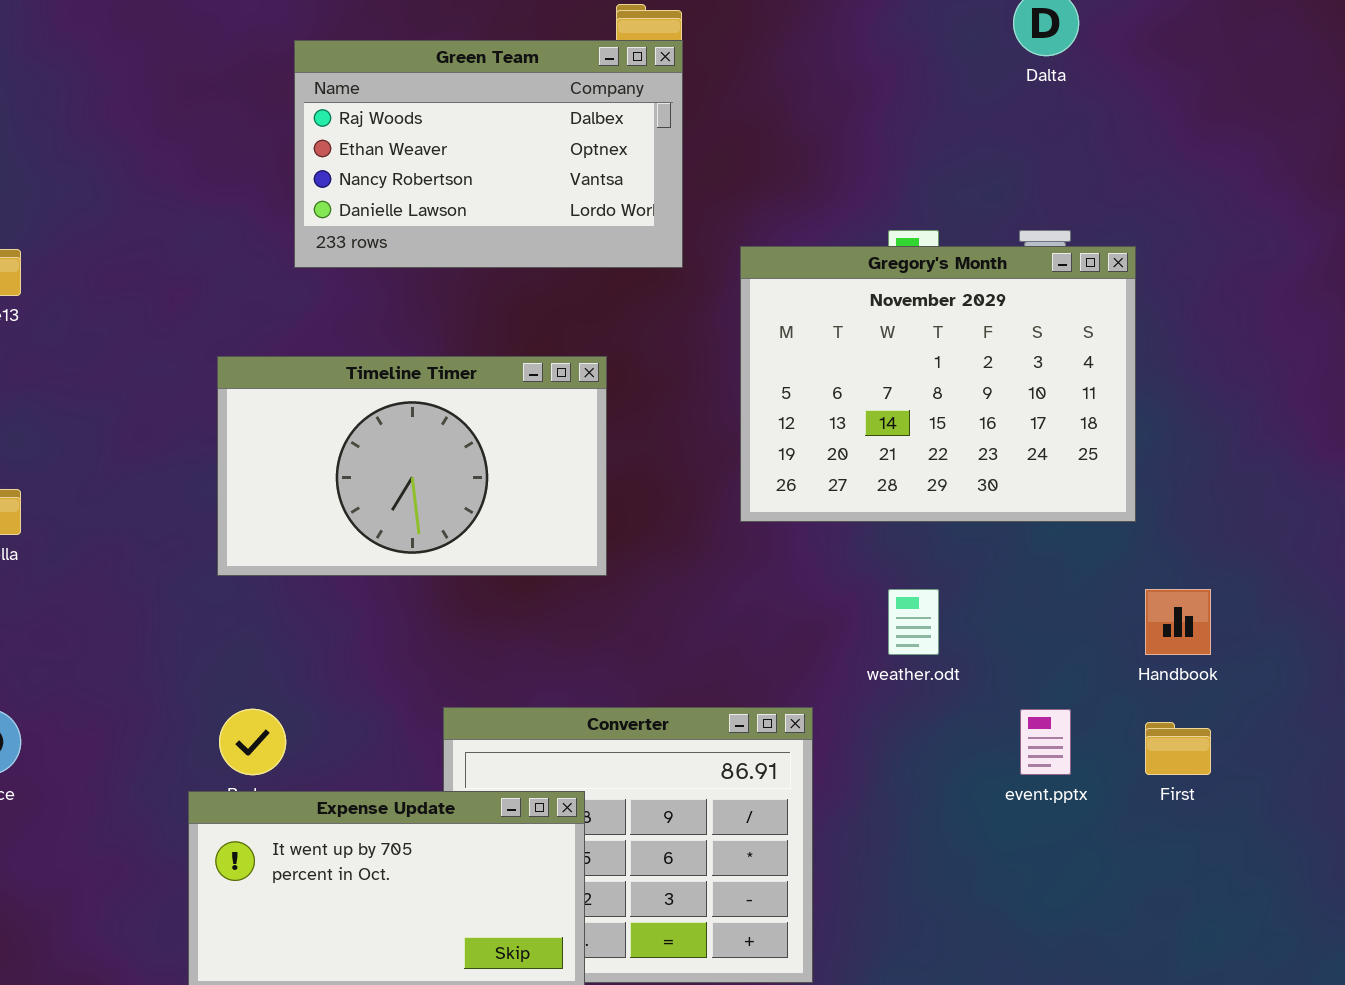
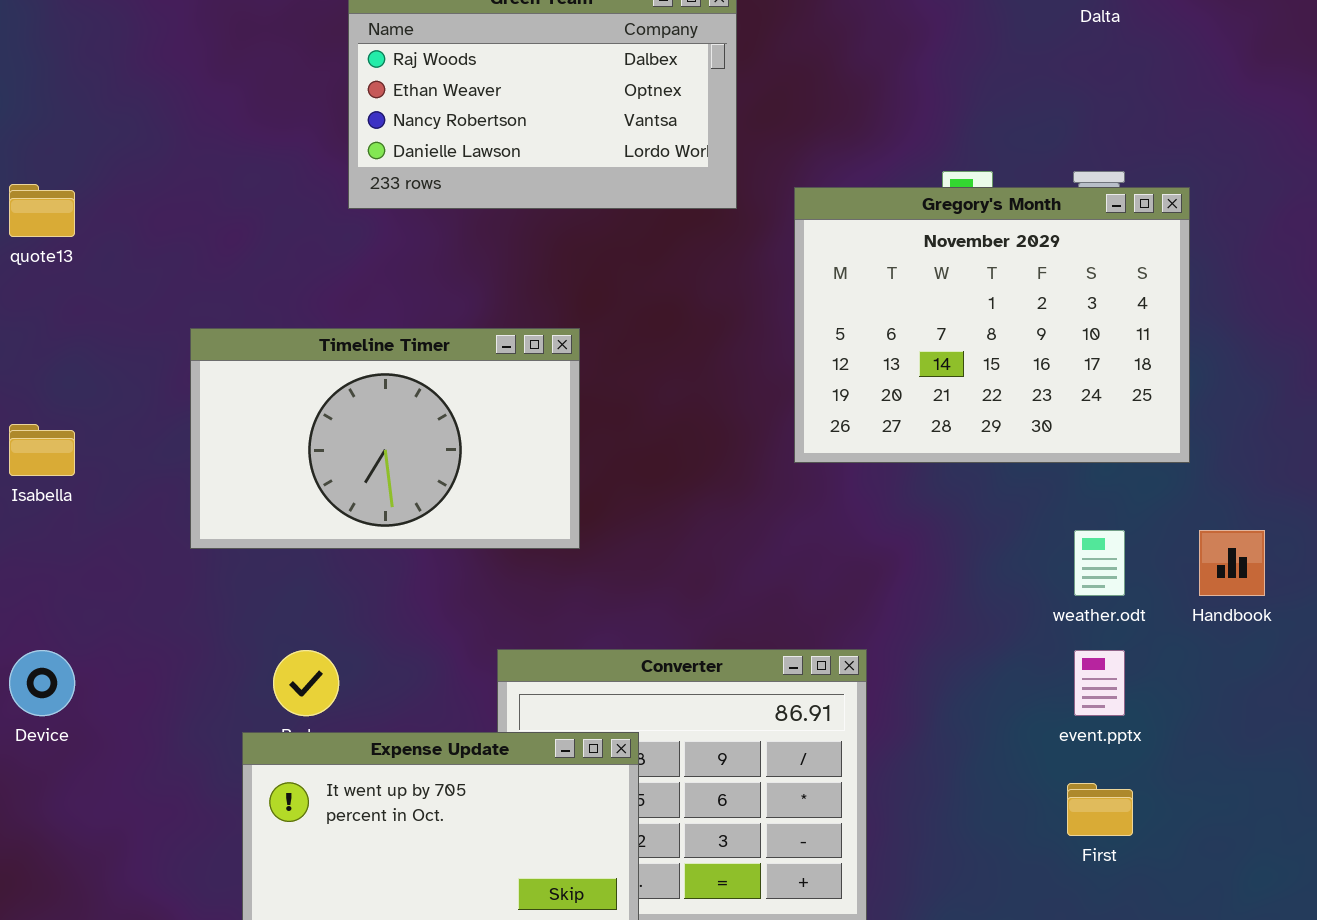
Timeline Timer: [217,356,607,576] -> [190,328,580,549], moved
weather.odt: [888,589,939,655] -> [1074,530,1125,596], moved
First: [1145,722,1211,775] -> [1067,783,1133,836], moved

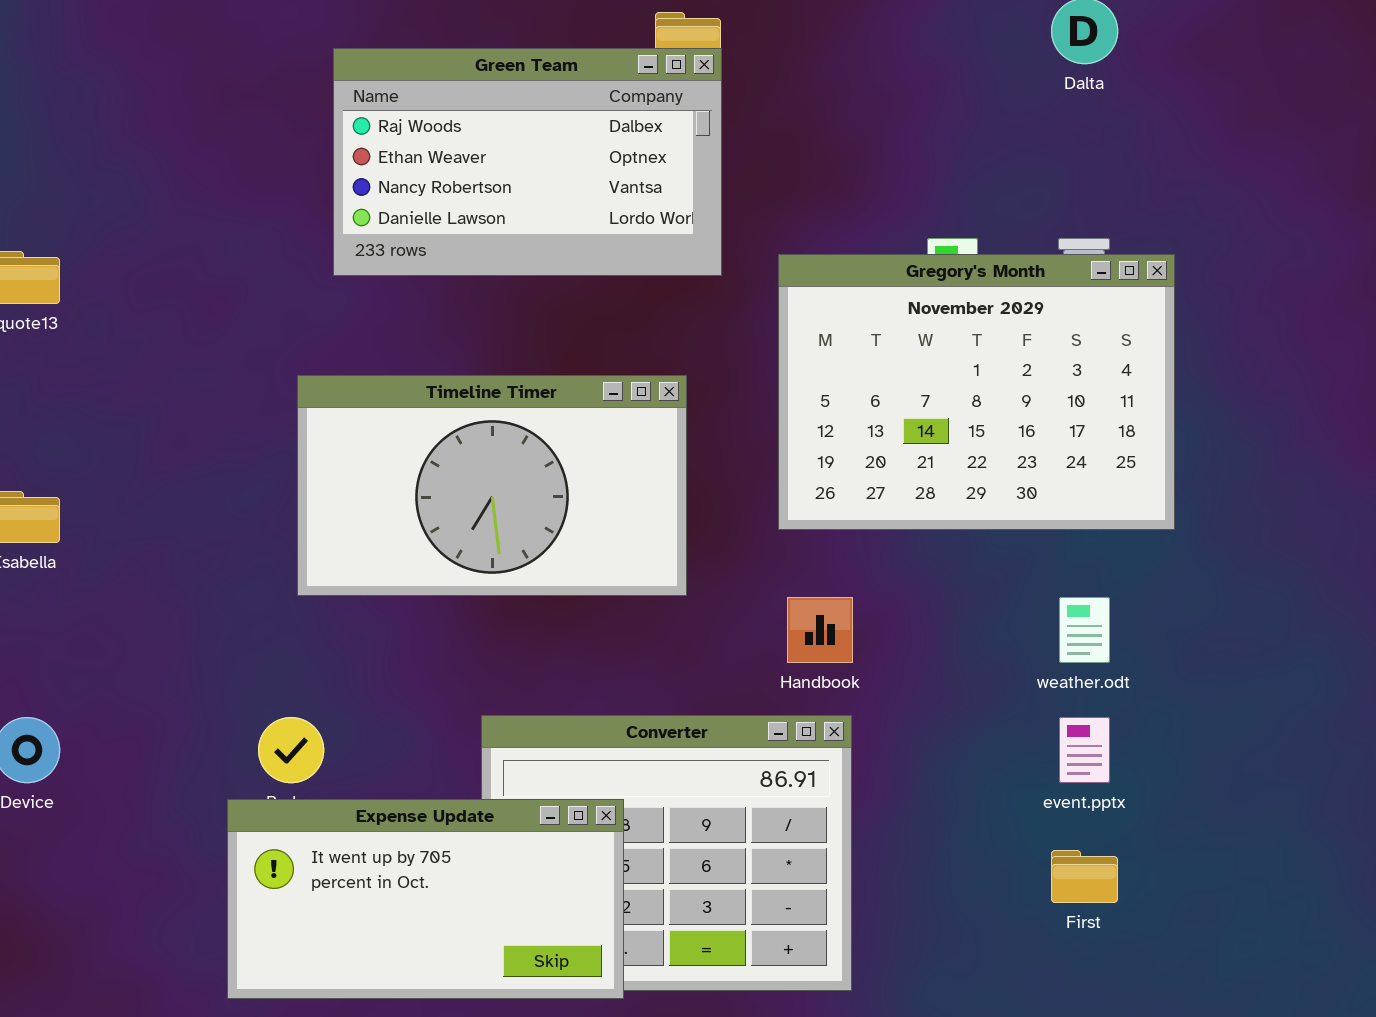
Timeline Timer: [190,328,580,549] -> [297,375,687,596], moved
Handbook: [1199,530,1265,596] -> [787,597,853,663], moved

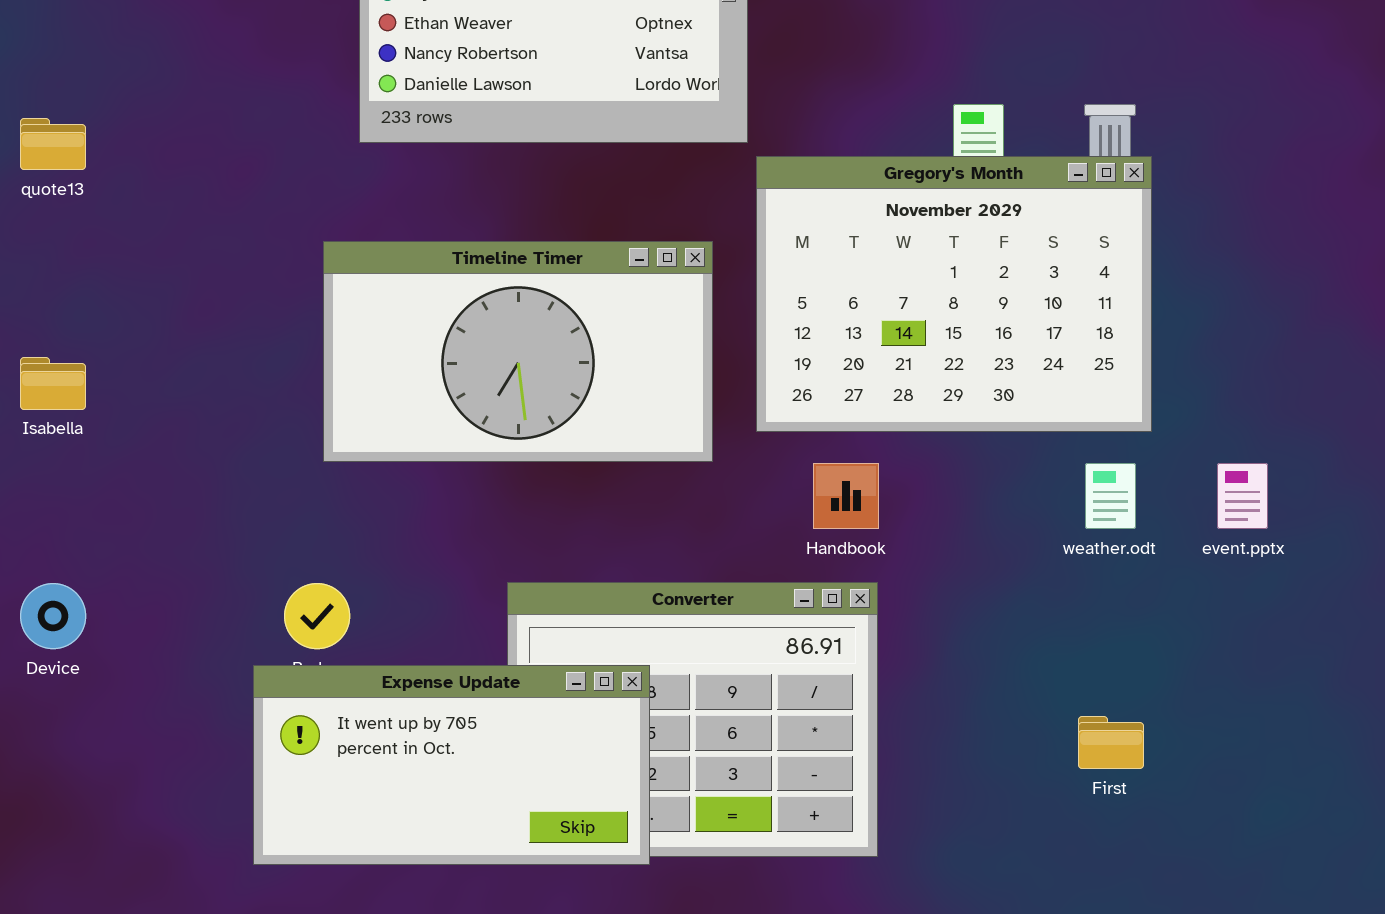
Gregory's Month: [778,254,1175,530] -> [756,156,1152,432], moved
event.pptx: [1059,717,1110,783] -> [1217,463,1268,529], moved

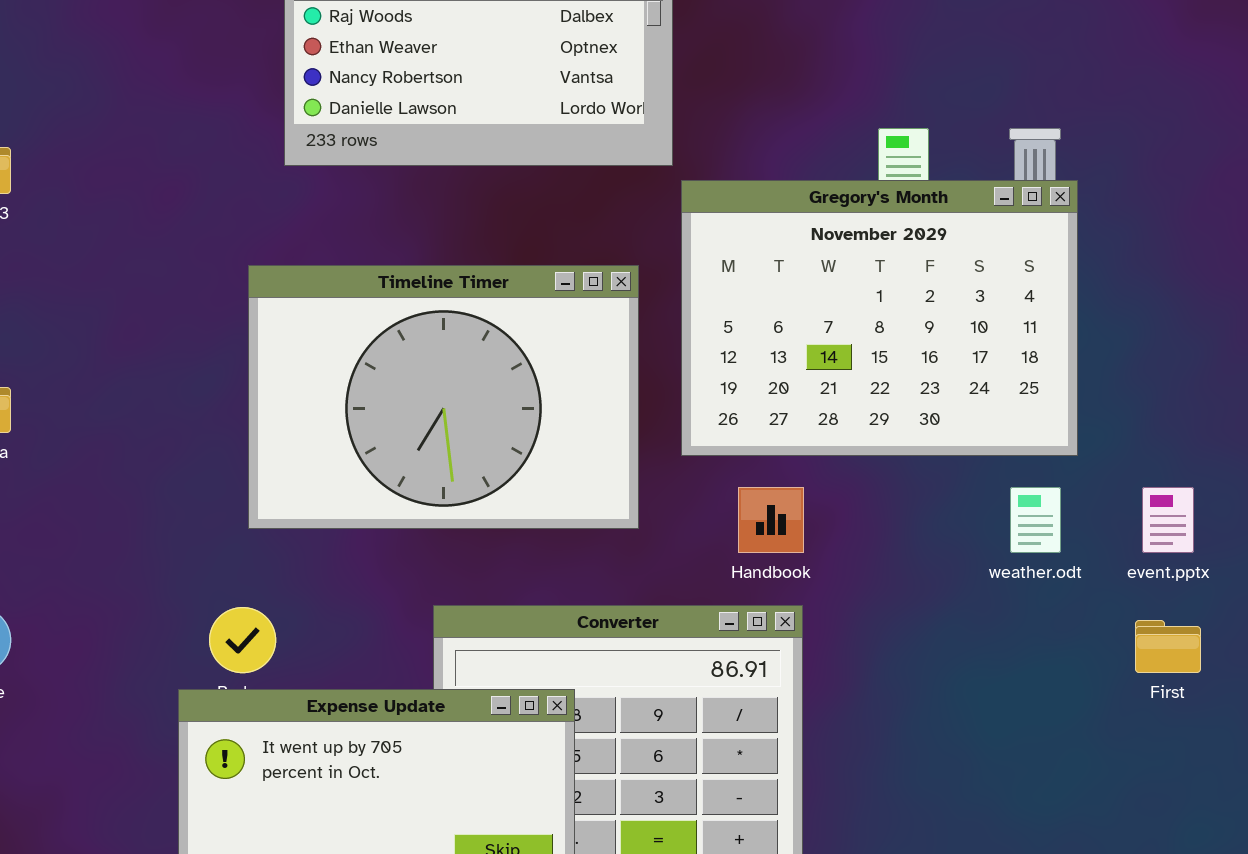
Timeline Timer: [323,241,713,462] -> [248,265,639,529], resized
First: [1078,716,1144,769] -> [1135,620,1201,673], moved

